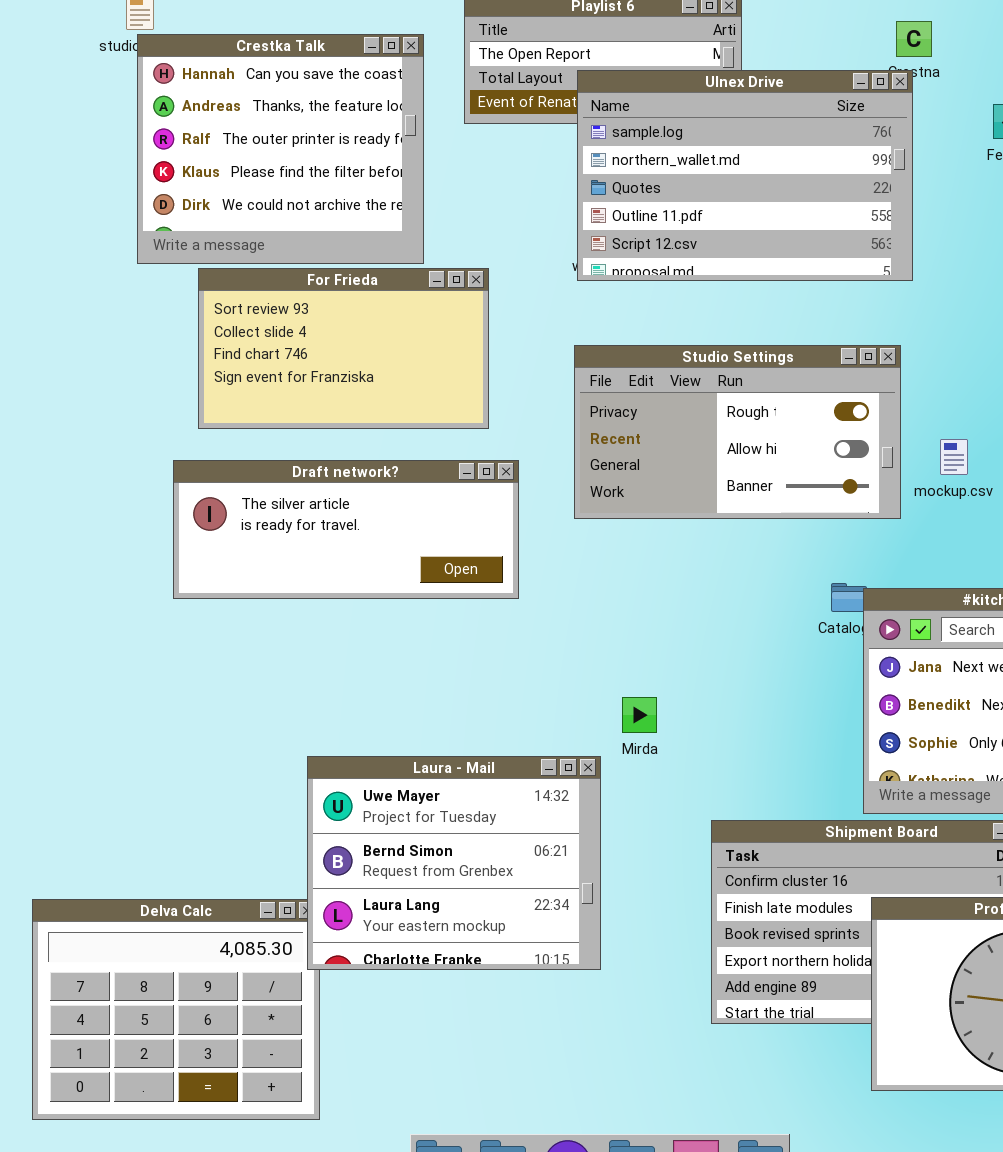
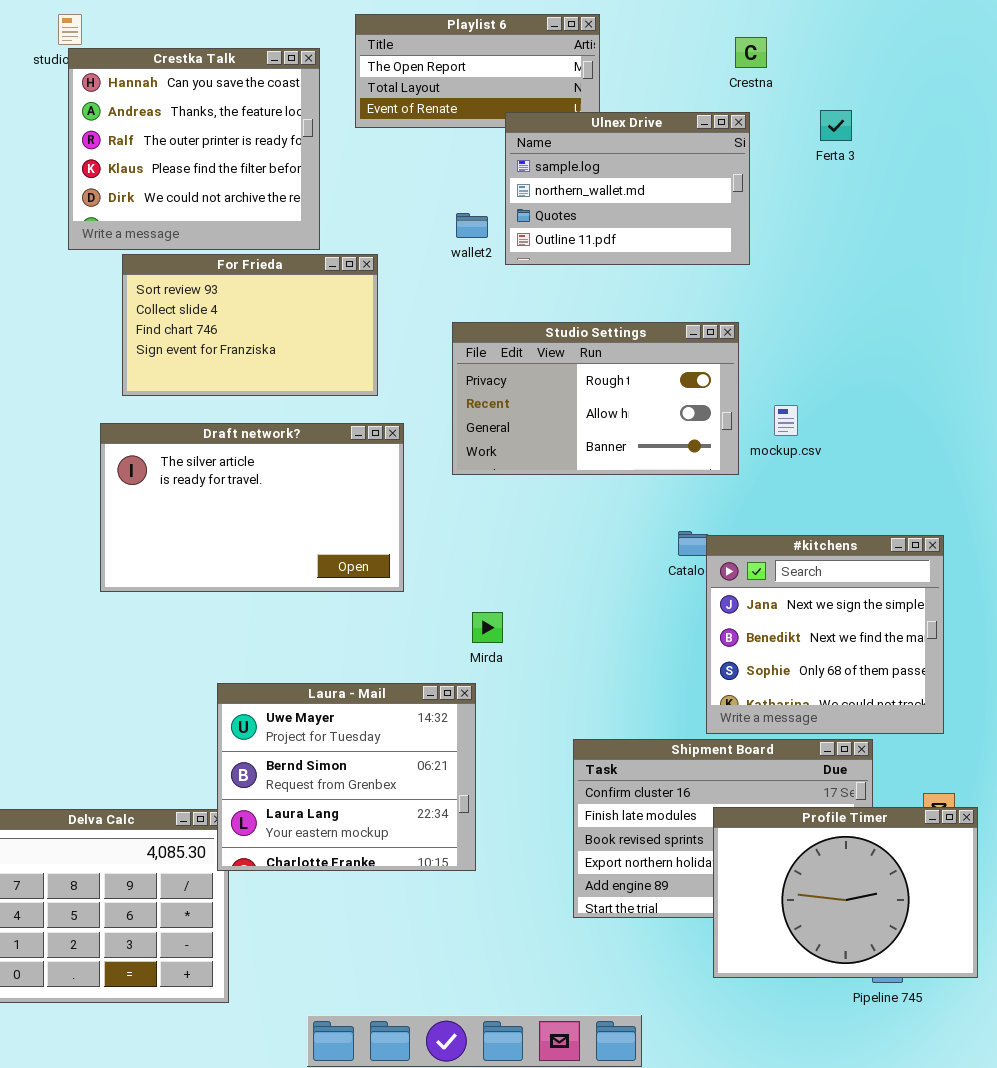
Ulnex Drive: [577,70,913,281] -> [505,112,750,265], resized
Draft network?: [173,460,519,599] -> [100,423,404,592], resized
Mirda: [622,697,657,733] -> [472,612,503,643], moved

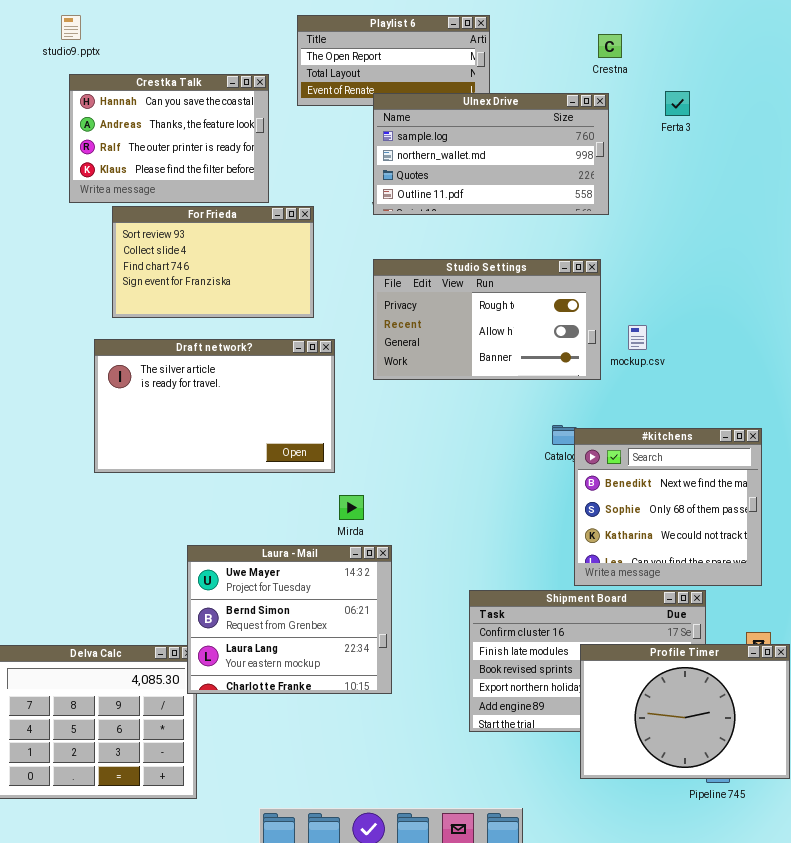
Crestka Talk: [68,48,320,250] -> [69,74,269,203], resized
Ulnex Drive: [505,112,750,265] -> [373,93,609,215], resized
#kitchens: [706,535,944,734] -> [574,428,762,586], scrolled down 1 row
Mirda: [472,612,503,643] -> [339,495,364,520], moved

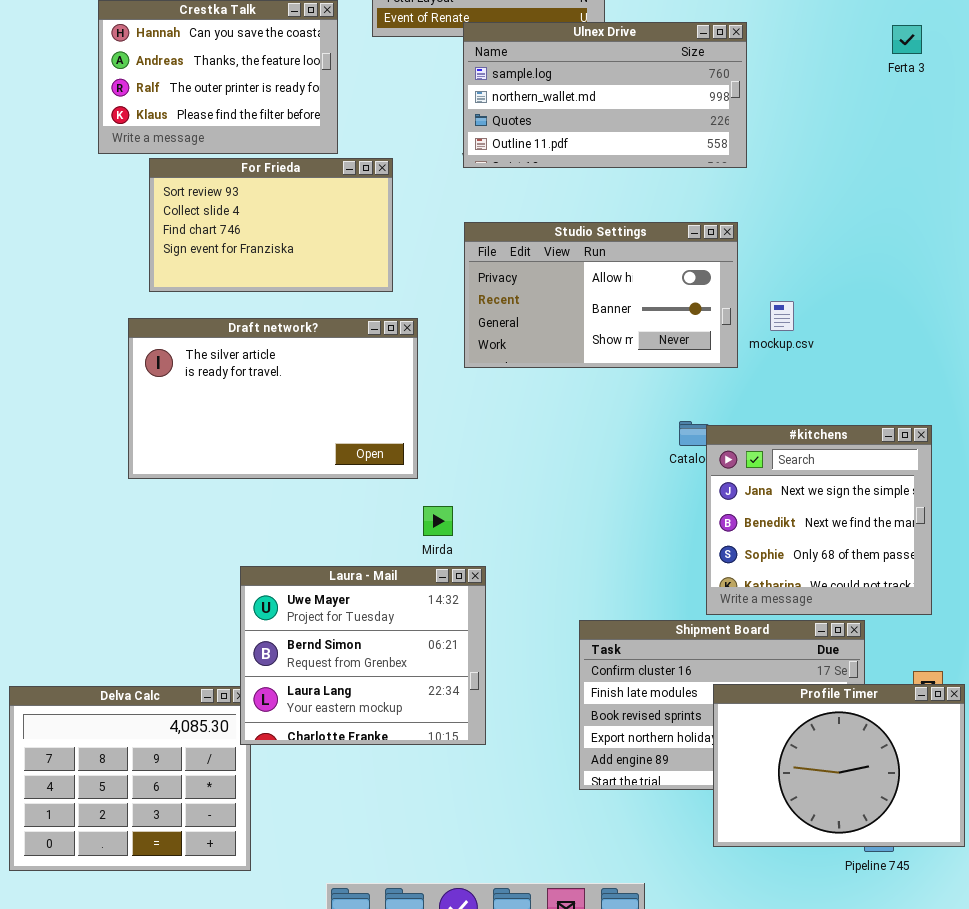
Ferta 3: [665,91,690,116] -> [892,25,922,54], moved
Studio Settings: [373,259,601,380] -> [464,222,738,368], scrolled down 1 row
#kitchens: [574,428,762,586] -> [706,425,932,615], scrolled up 1 row

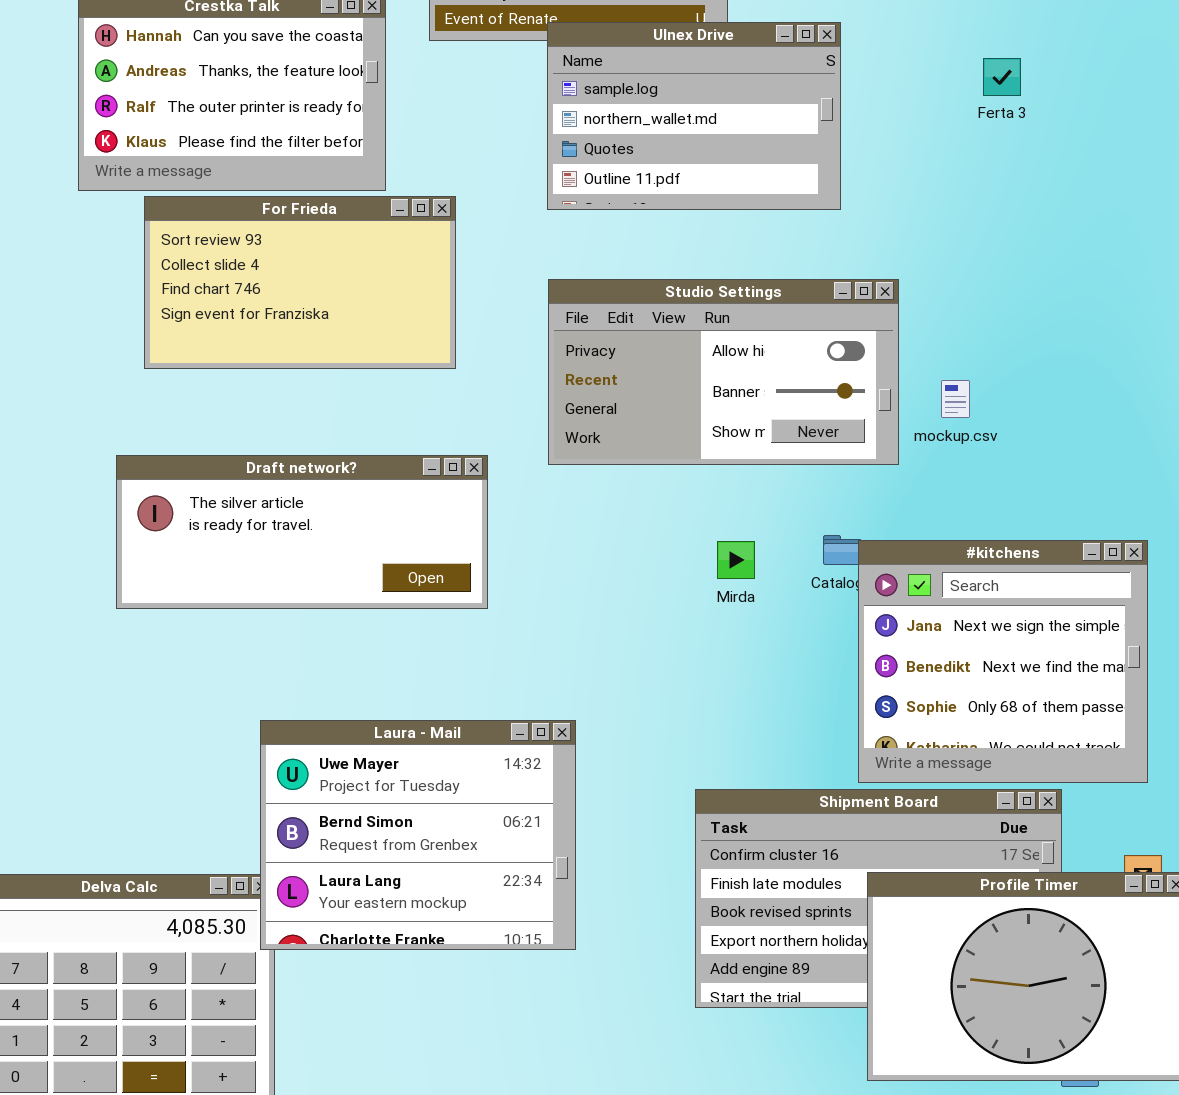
Ulnex Drive: [463,22,747,168] -> [547,22,841,210], resized
Ferta 3: [892,25,922,54] -> [983,58,1021,96], moved
Draft network?: [128,318,418,479] -> [116,455,488,609], resized
Mirda: [423,506,453,536] -> [717,541,755,579], moved

